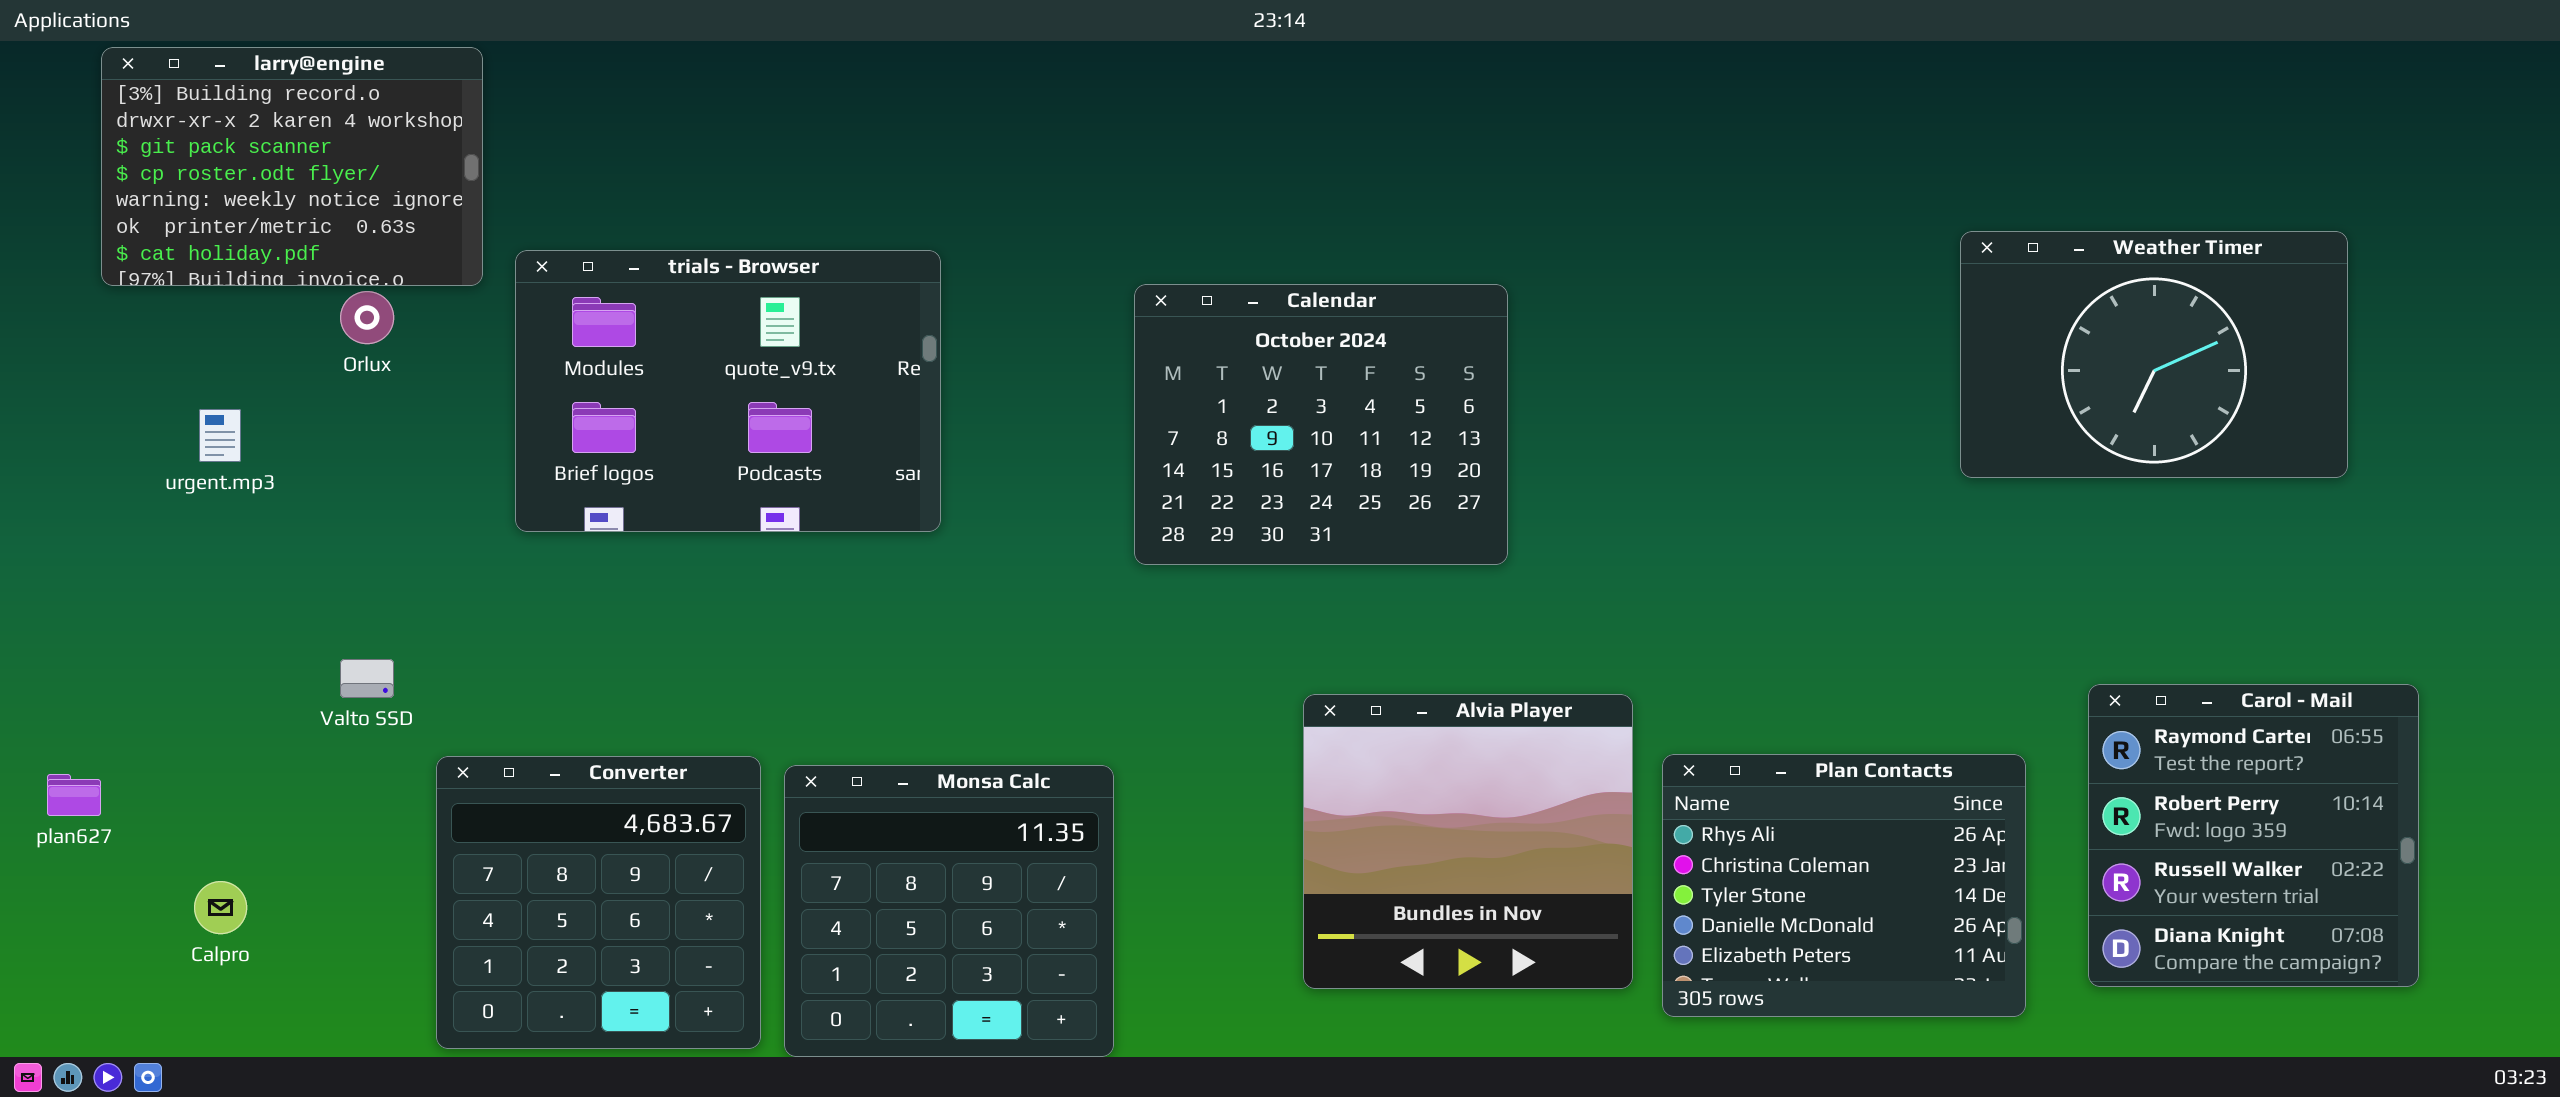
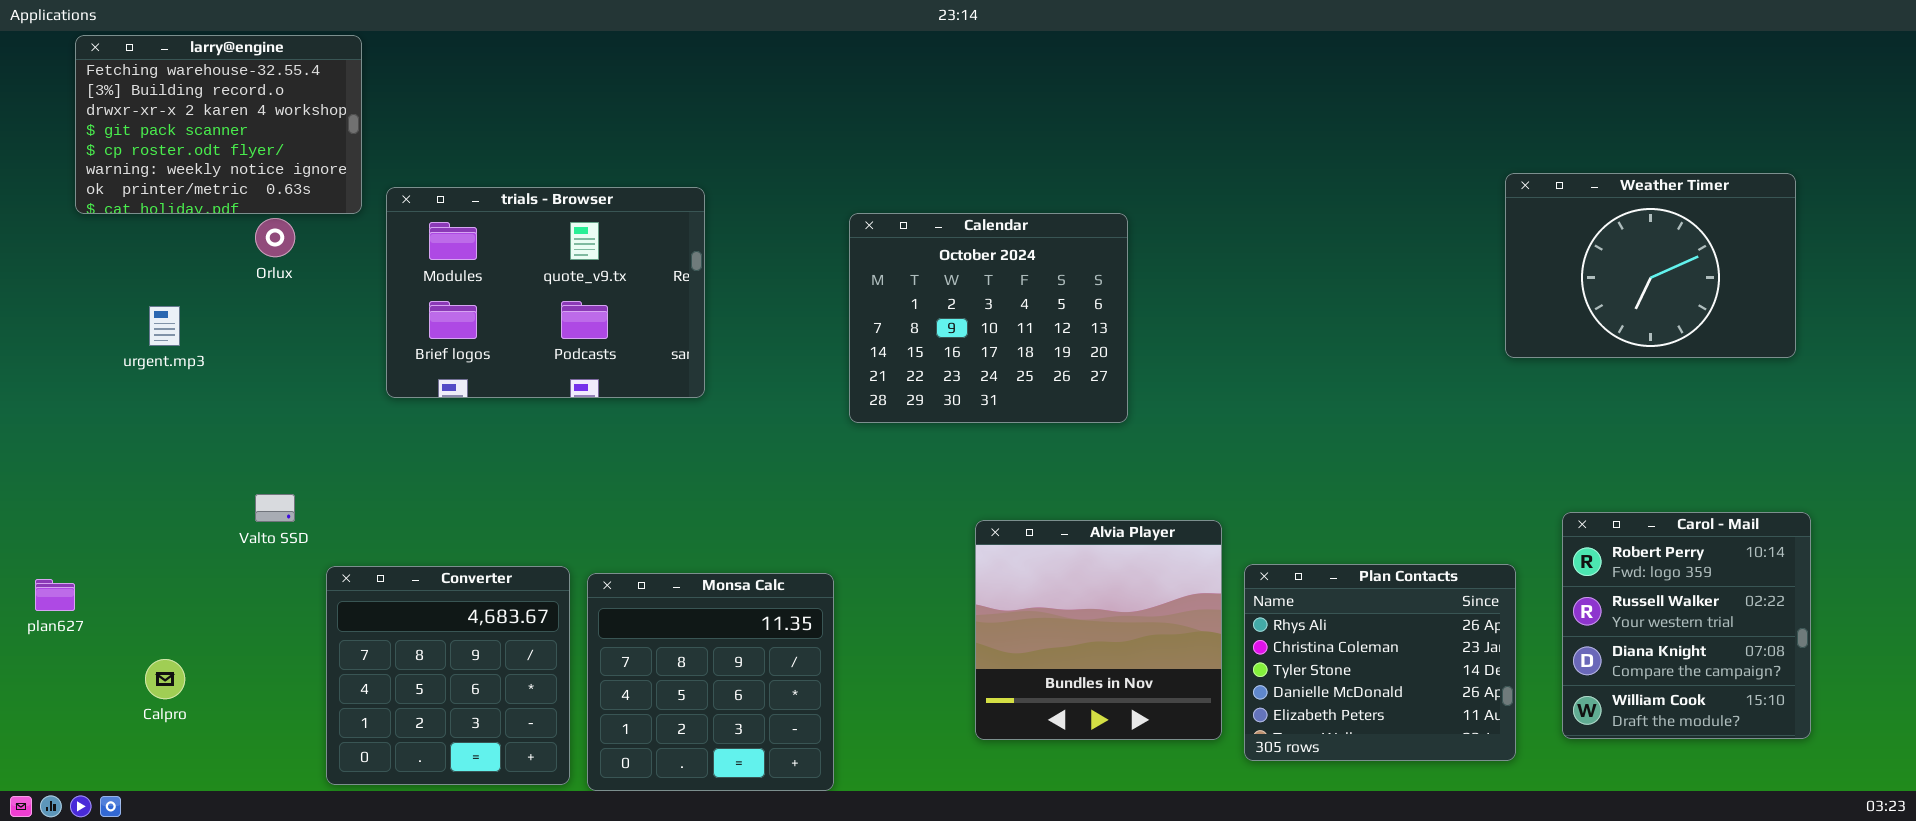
larry@engine: [101,47,483,286] -> [75,35,362,214], scrolled up 1 row
Weather Timer: [1960,231,2348,478] -> [1505,173,1796,358], moved
Carol - Mail: [2088,684,2419,987] -> [1562,512,1811,739], scrolled down 1 row

